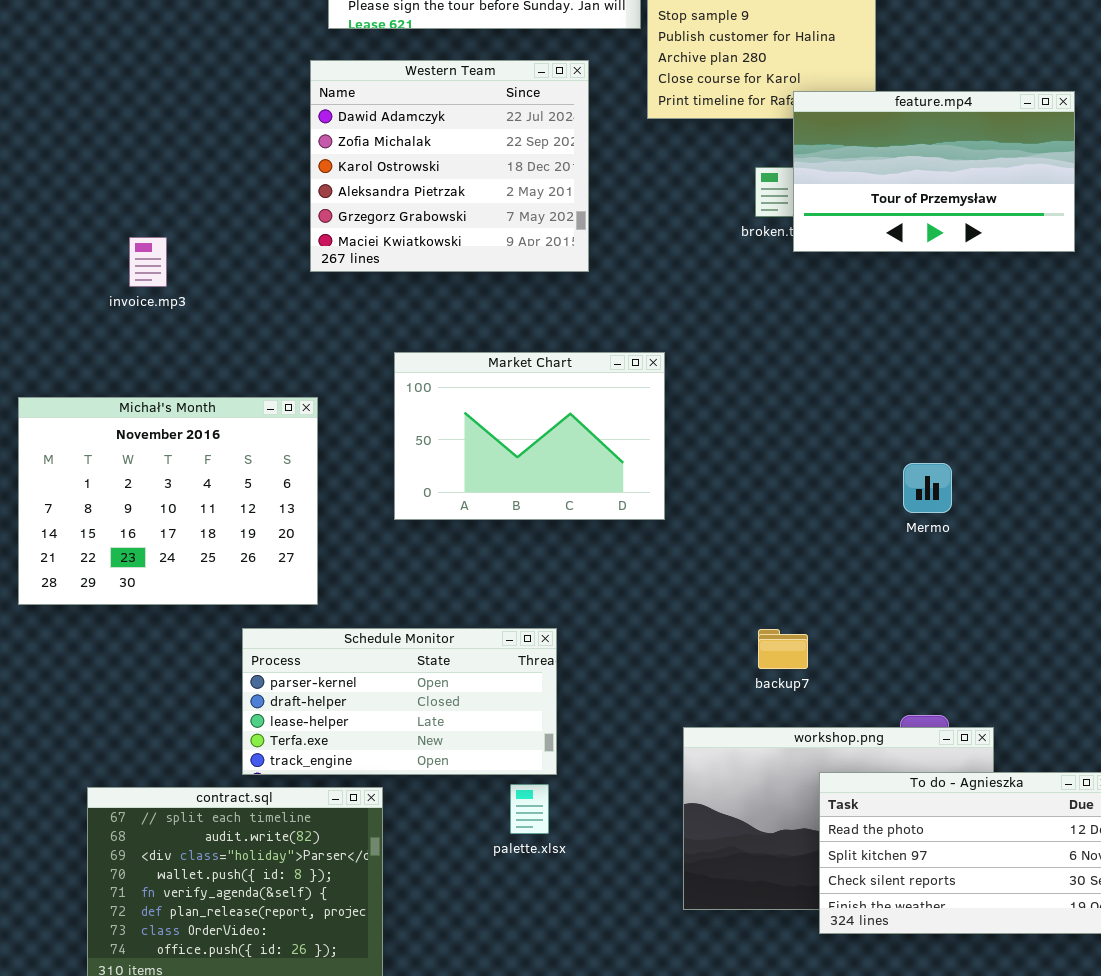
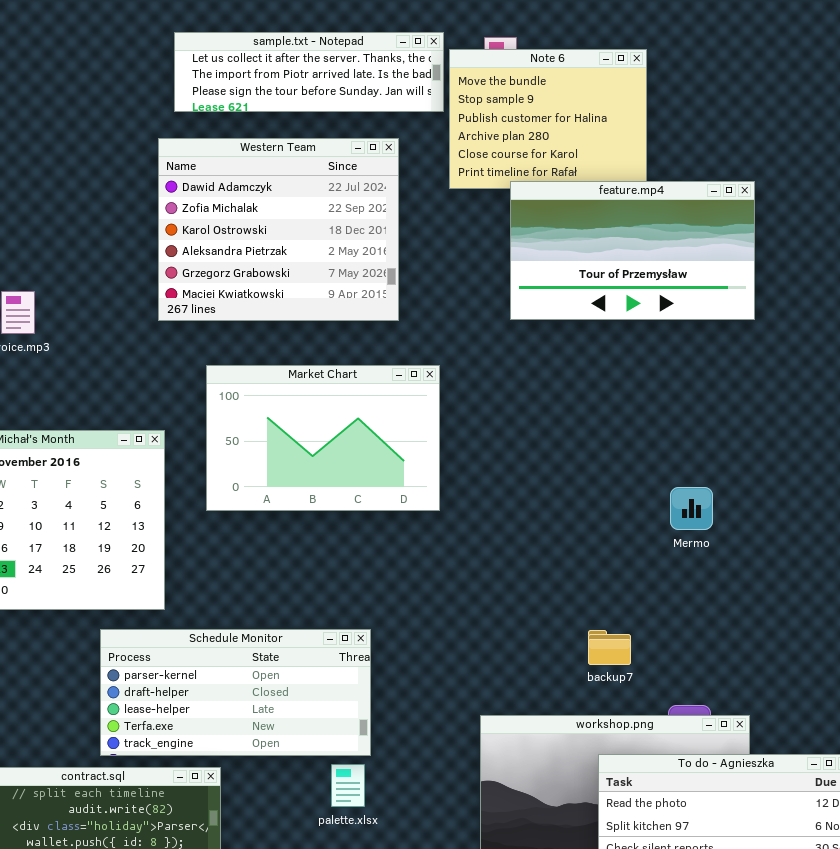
feature.mp4: [793,91,1075,252] -> [510,181,755,320], moved
Market Chart: [394,352,665,520] -> [206,365,440,511], moved
backup7: [758,629,808,669] -> [588,630,631,665], moved

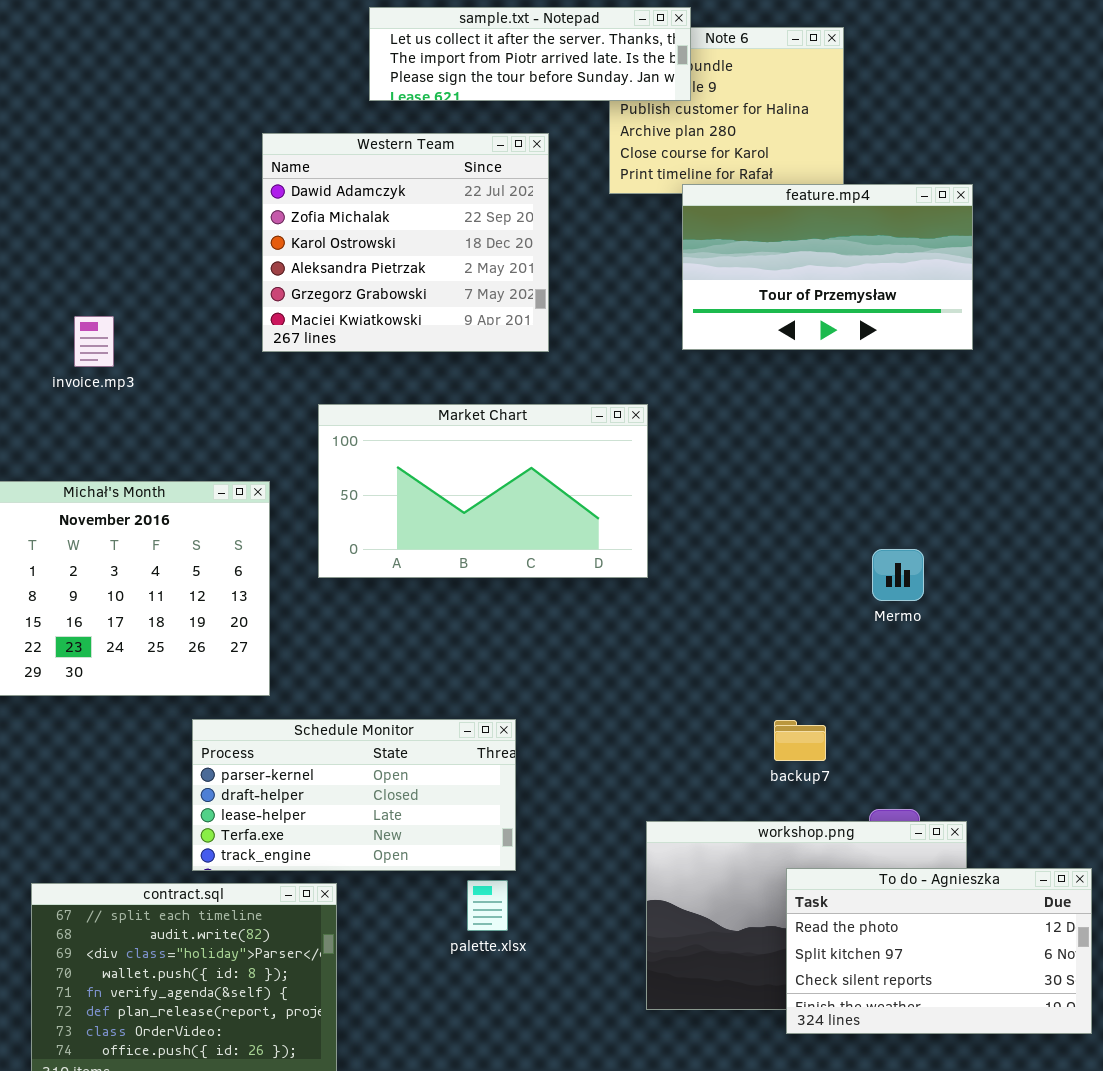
sample.txt - Notepad: [174,32,444,112] -> [369,7,691,101], moved
Market Chart: [206,365,440,511] -> [318,404,648,578], resized

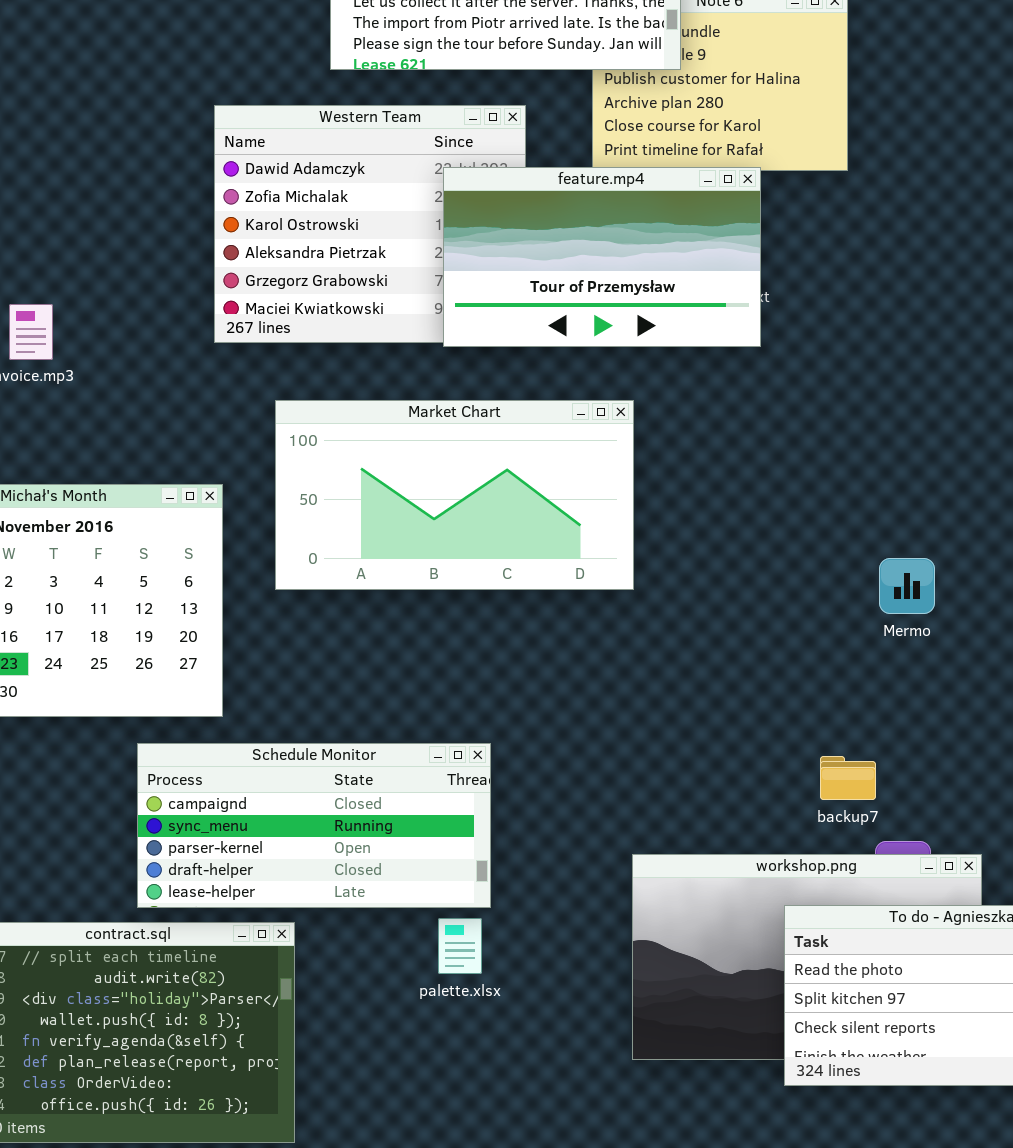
feature.mp4: [682,184,973,350] -> [443,167,761,347], moved
Schedule Monitor: [192,719,516,871] -> [137,743,491,908], scrolled up 2 rows
backup7: [774,720,826,761] -> [820,756,876,800], moved

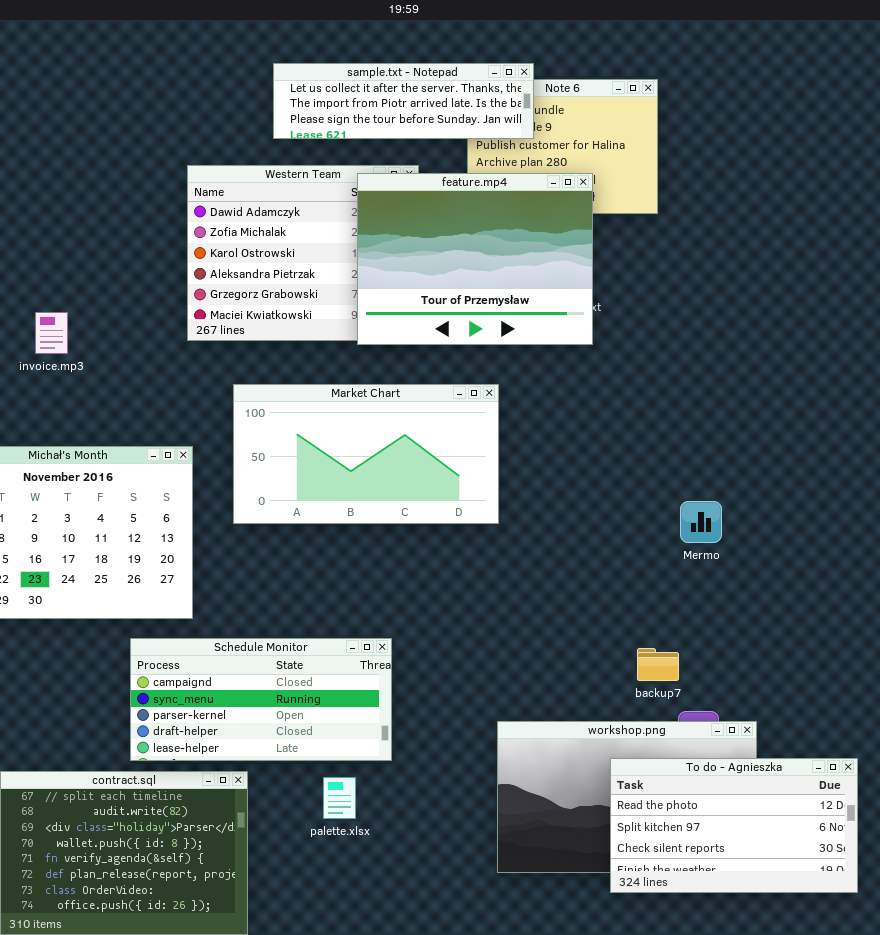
feature.mp4: [443,167,761,347] -> [357,173,593,345], resized
palette.xlsx: [438,918,482,974] -> [323,777,356,819], moved

